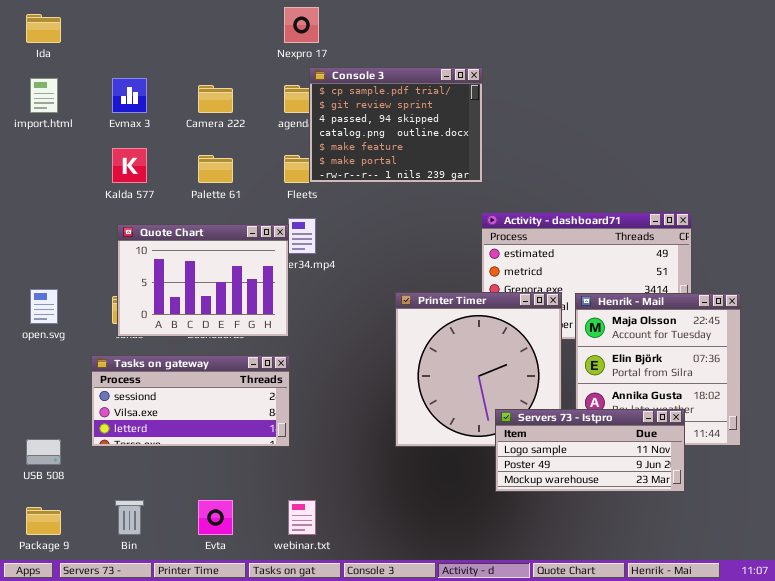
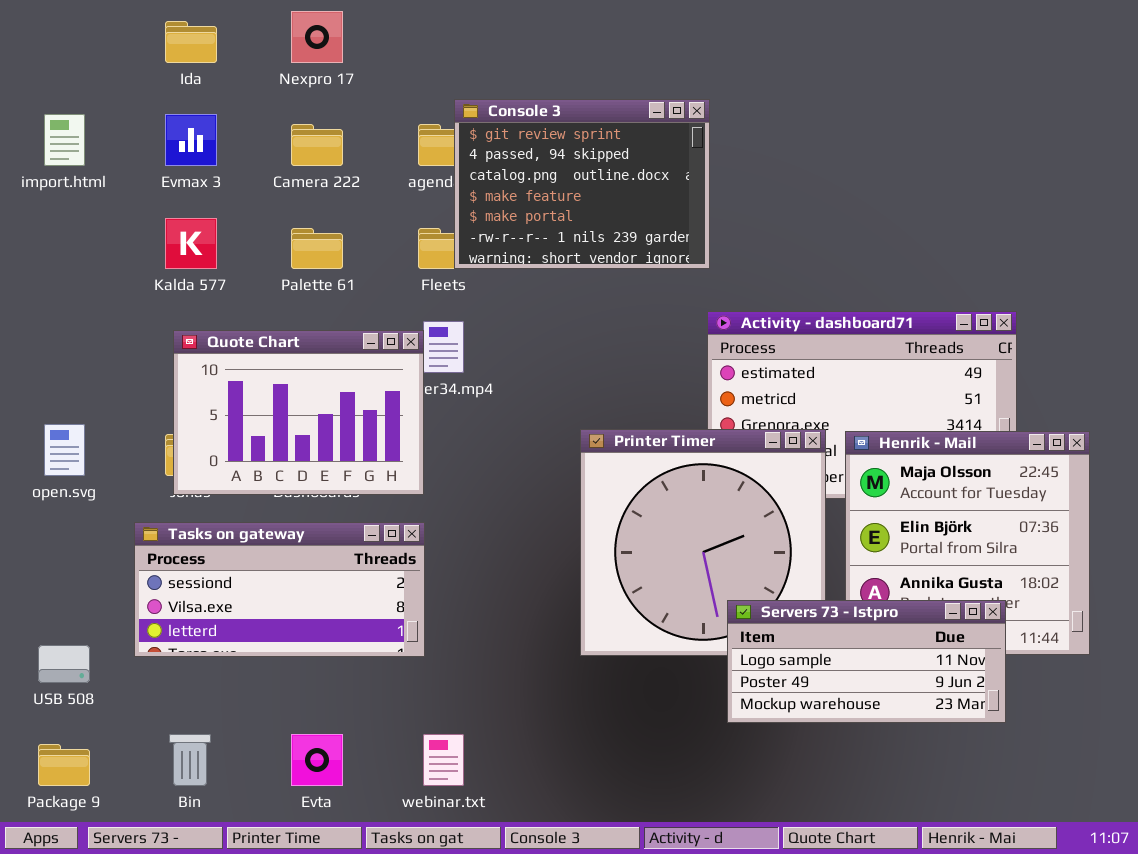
Nexpro 17: [284,7,319,43] -> [291,11,343,63], moved
Ida: [26,14,61,43] -> [165,21,217,63], moved
Console 3: [309,67,483,183] -> [454,99,710,269], scrolled down 1 row

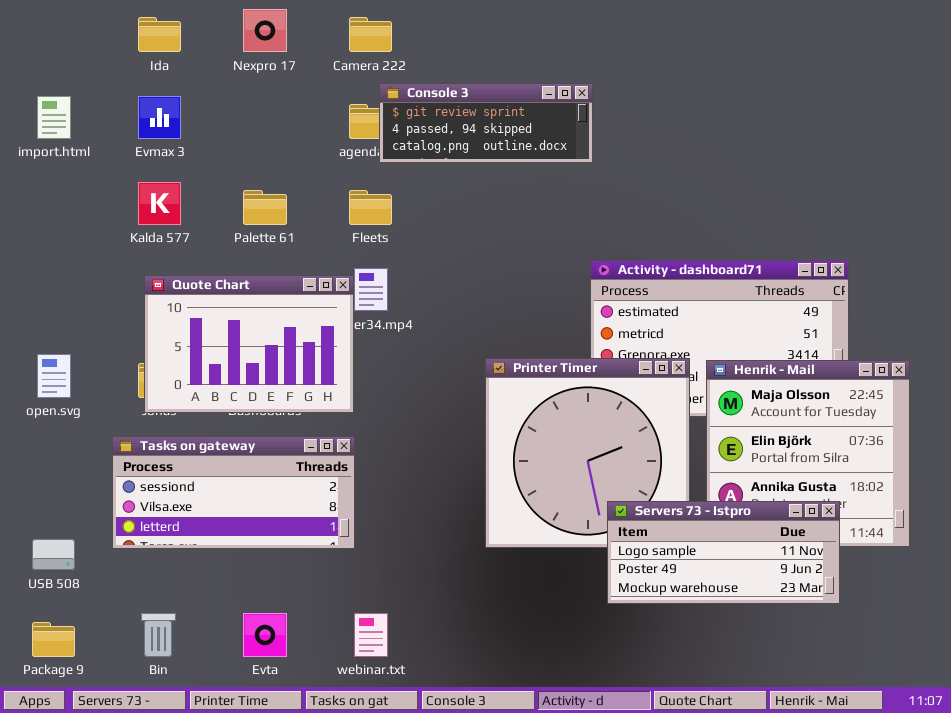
Console 3: [454,99,710,269] -> [379,83,593,163], resized
Camera 222: [291,124,343,166] -> [349,17,392,52], moved

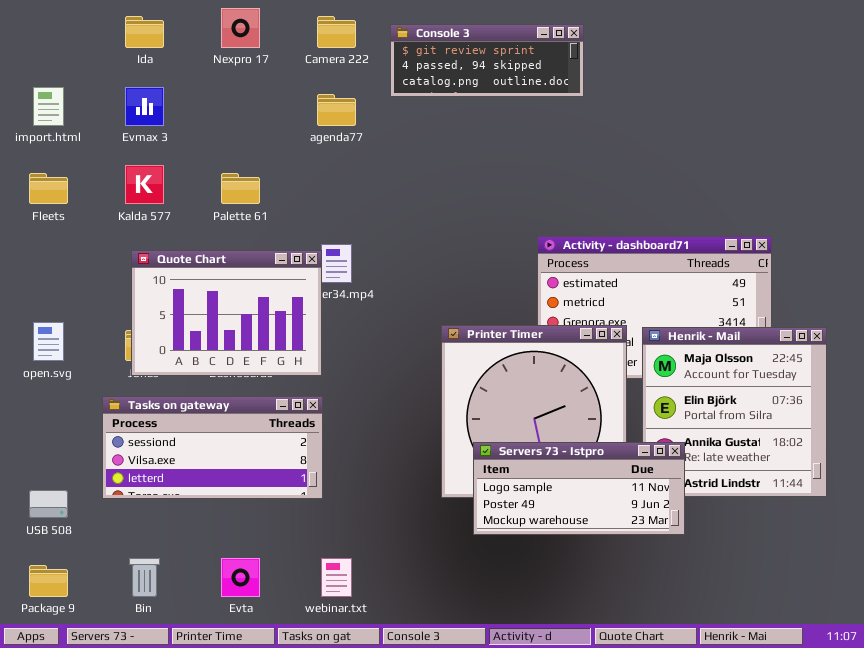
Console 3: [379,83,593,163] -> [390,24,584,97], moved
Fleets: [349,190,392,225] -> [29,173,68,204], moved
Servers 73 - Istpro: [607,501,840,604] -> [473,442,685,535], moved

